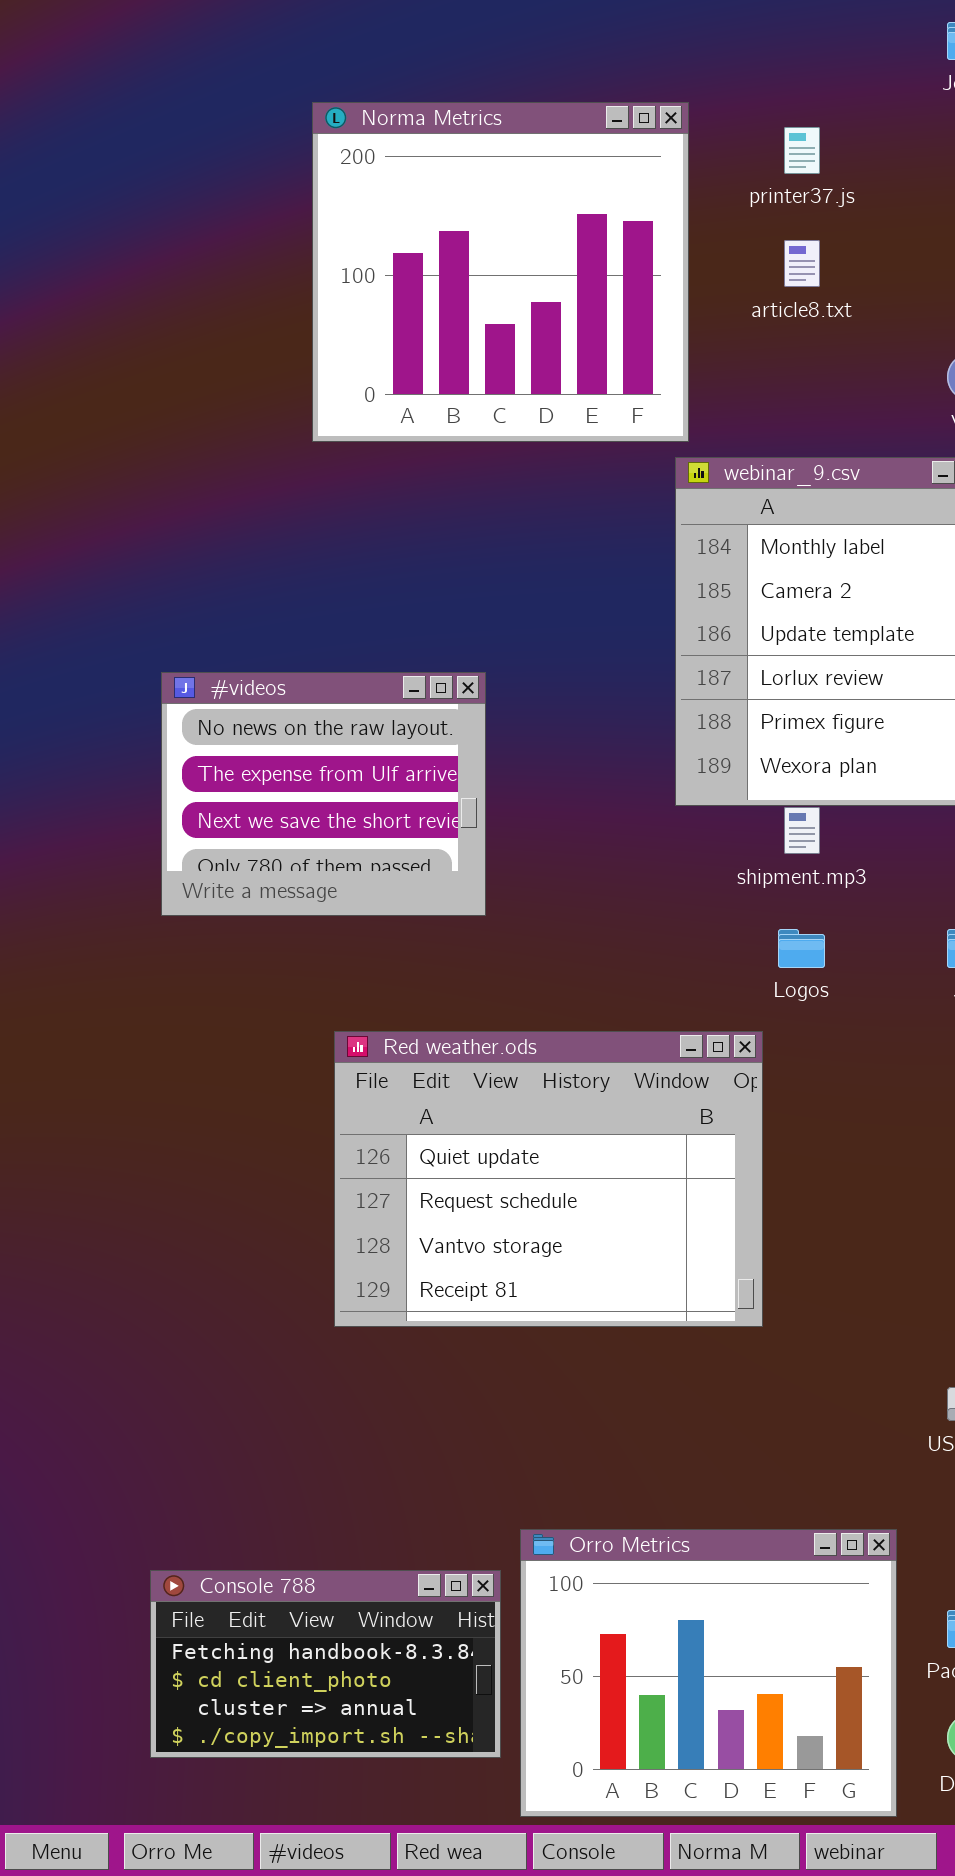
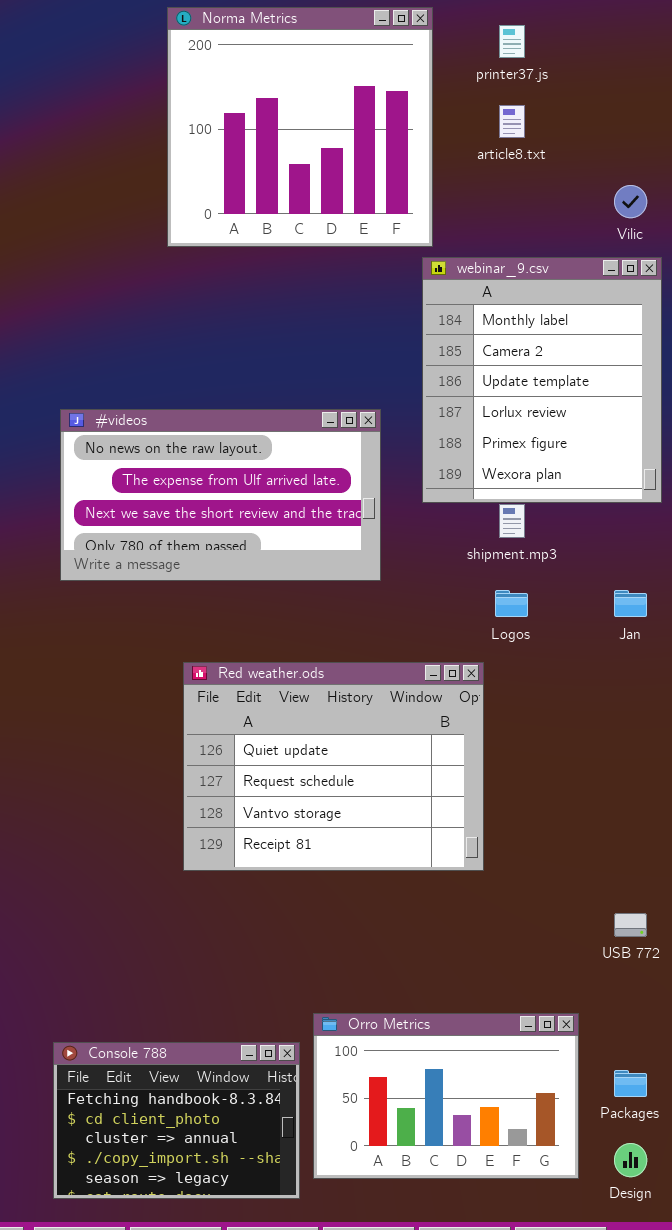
#videos: [161,672,486,916] -> [60,409,381,581], resized
Orro Metrics: [520,1529,897,1817] -> [313,1013,579,1179], resized
Console 788: [150,1570,501,1758] -> [53,1042,300,1199], resized

